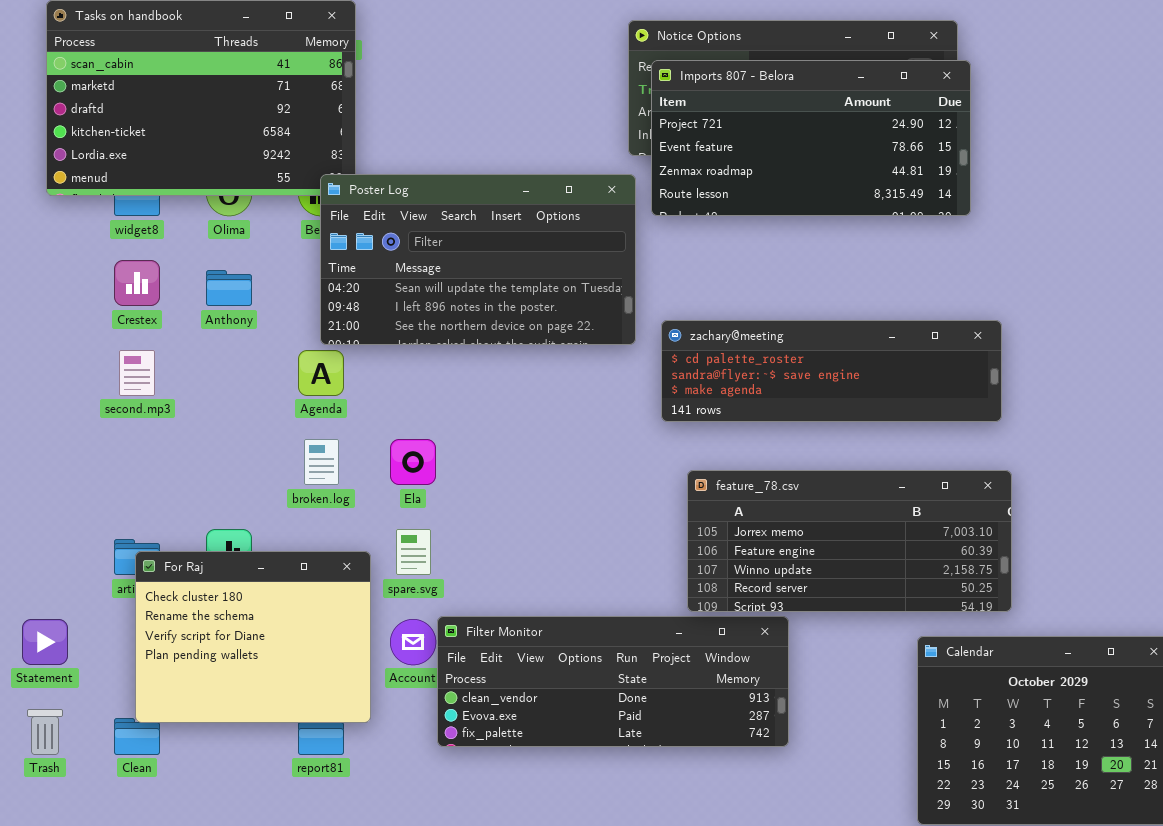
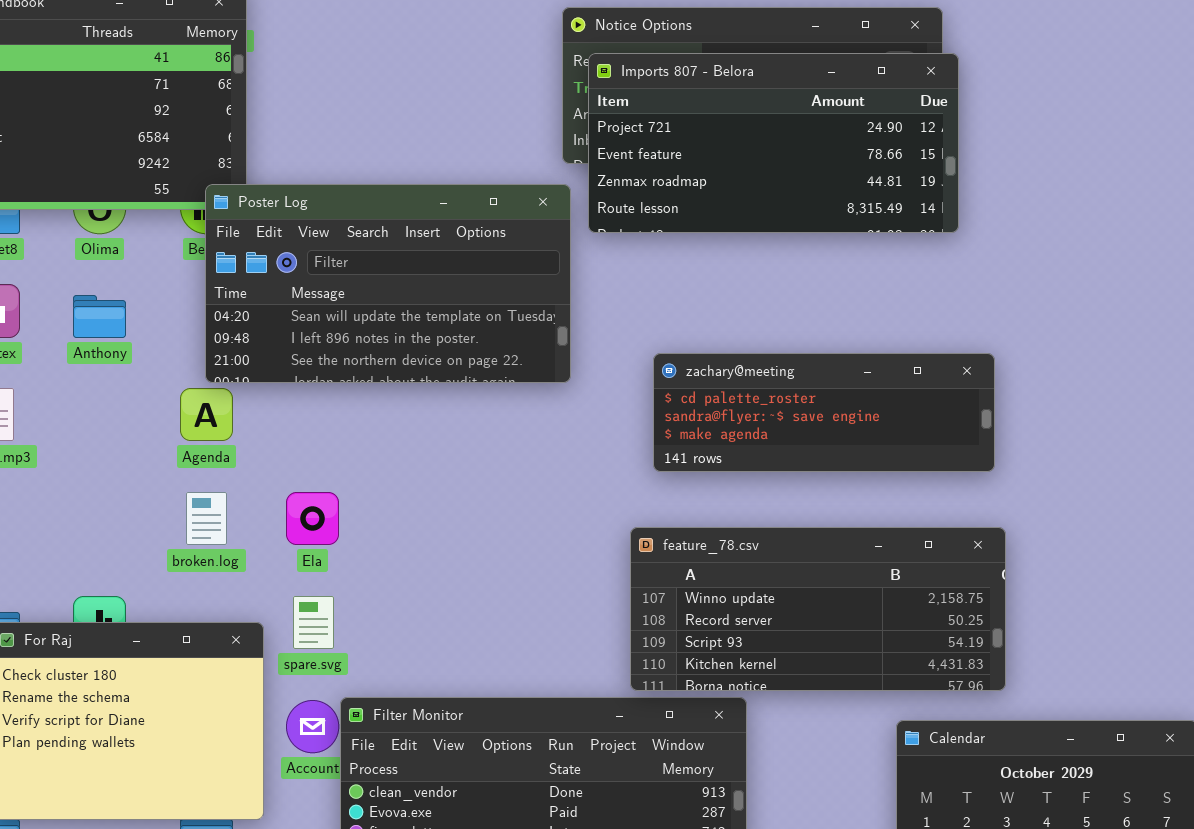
zachary@meeting: [661,320,1002,422] -> [653,353,995,472], resized
feature_78.csv: [687,470,1012,612] -> [630,527,1006,691], scrolled down 2 rows

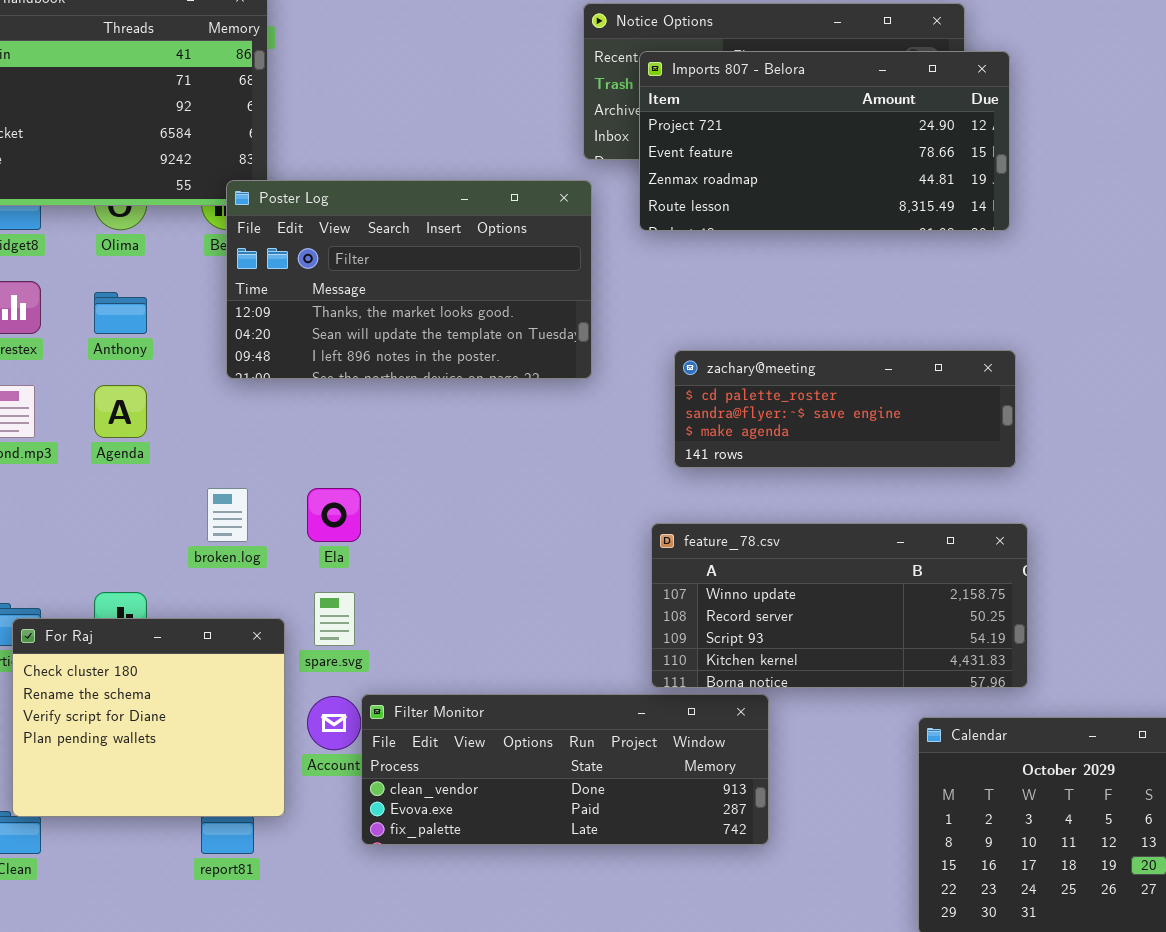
Imports 807 - Belora: [588,53,959,233] -> [639,51,1010,231], moved
Poster Log: [205,184,571,383] -> [226,180,592,379], scrolled up 1 row
Agenda: [180,388,233,441] -> [94,385,147,438], moved

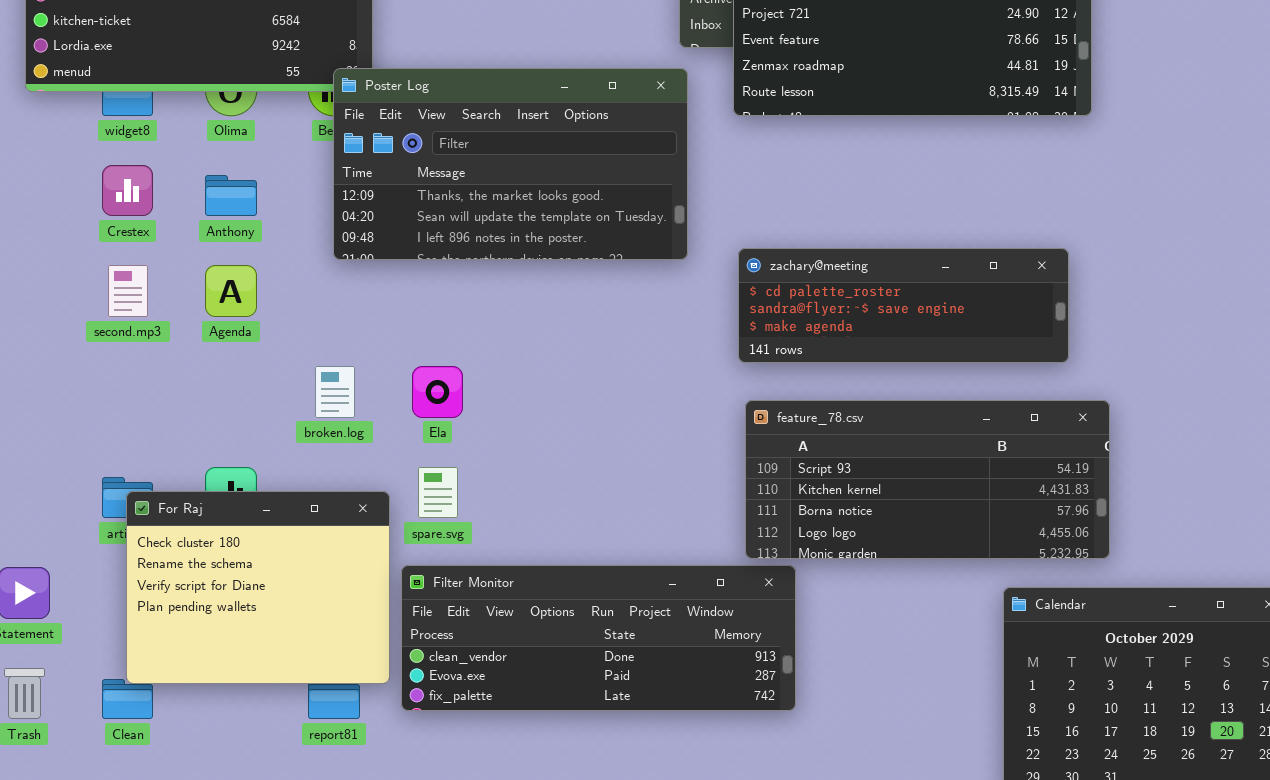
zachary@meeting: [674,350,1016,468] -> [738,248,1069,363], moved
feature_78.csv: [651,523,1028,688] -> [745,400,1110,559], scrolled down 2 rows
Filter Monitor: [361,694,769,845] -> [401,565,796,711], moved

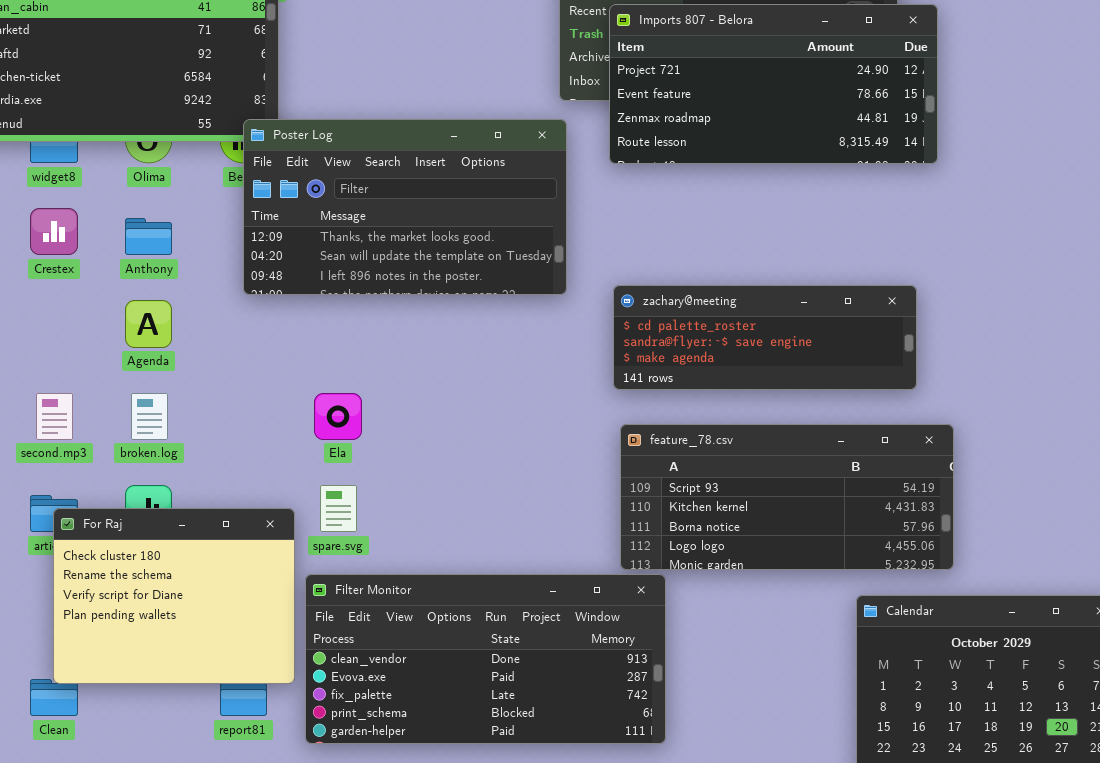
second.mp3: [108,265,148,317] -> [36,393,73,440], moved
broken.log: [315,366,355,418] -> [131,393,168,440], moved
Filter Monitor: [401,565,796,711] -> [305,574,666,744], resized

